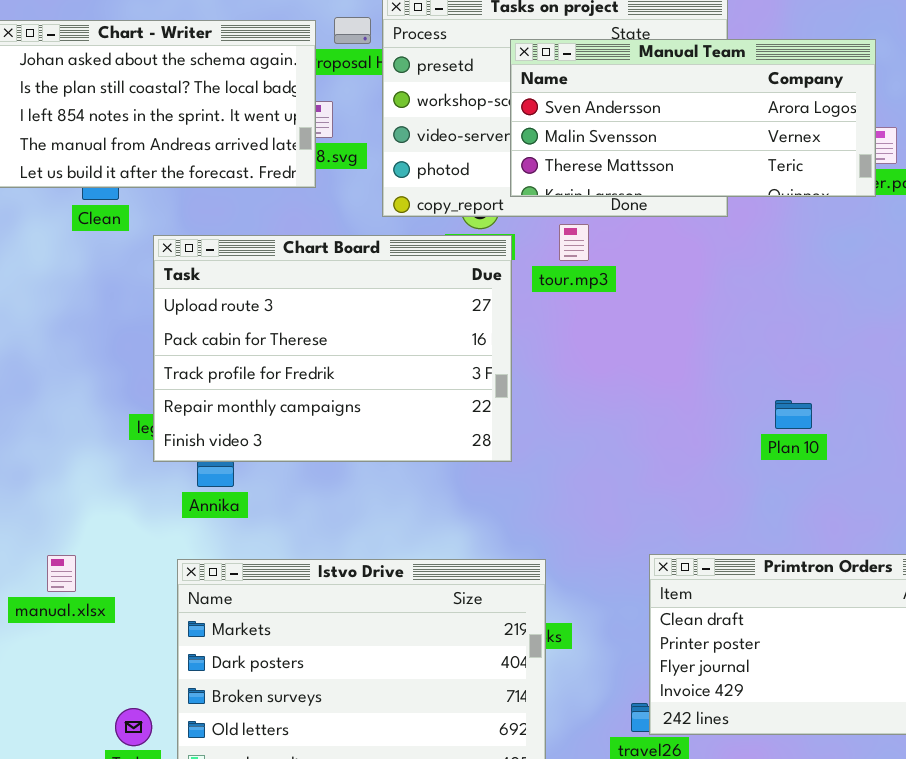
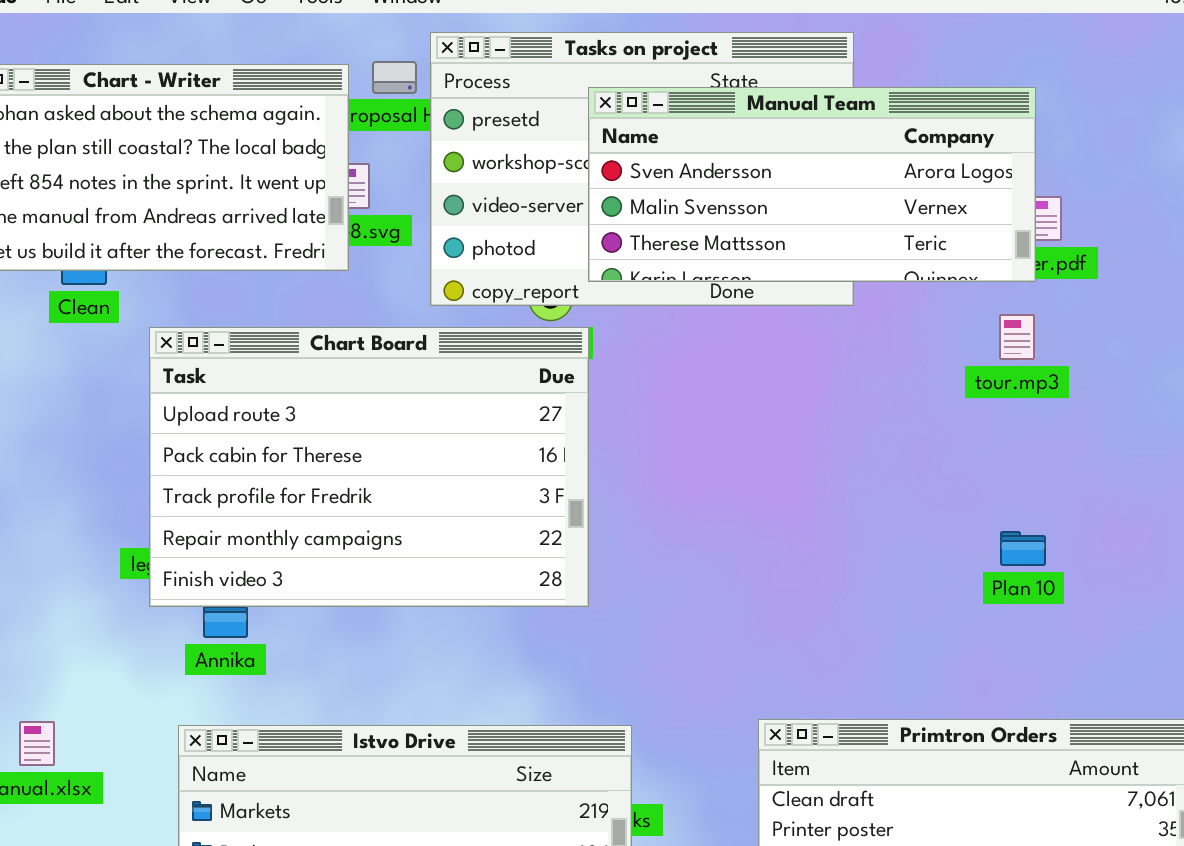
tour.mp3: [559,224,589,261] -> [999,314,1035,360], moved
Plan 10: [775,400,812,429] -> [1000,531,1046,566], moved

